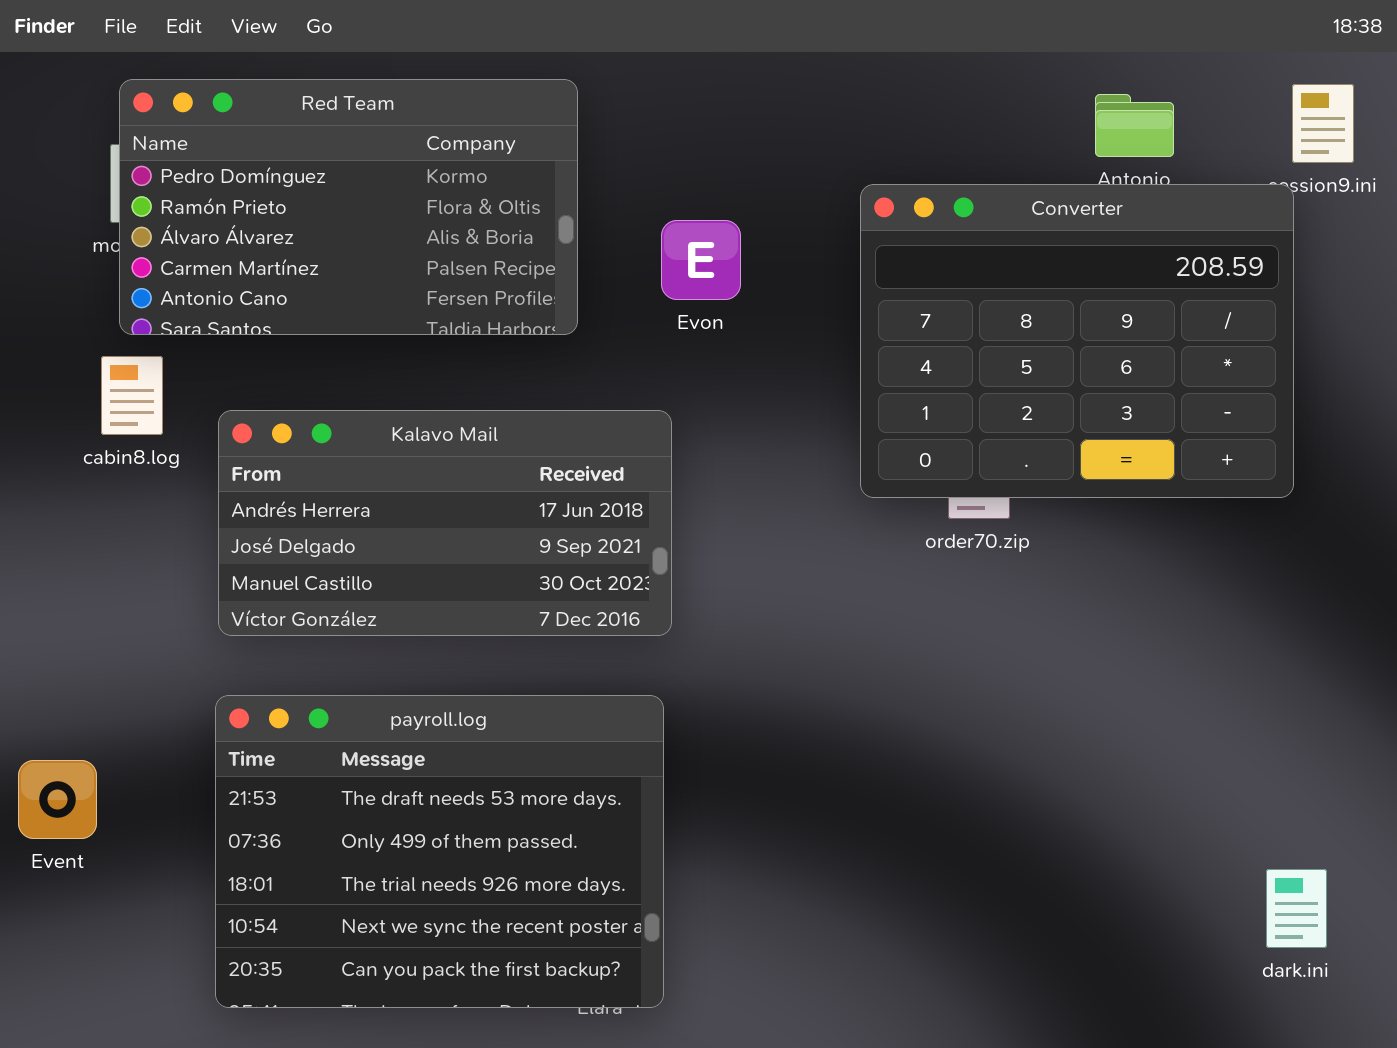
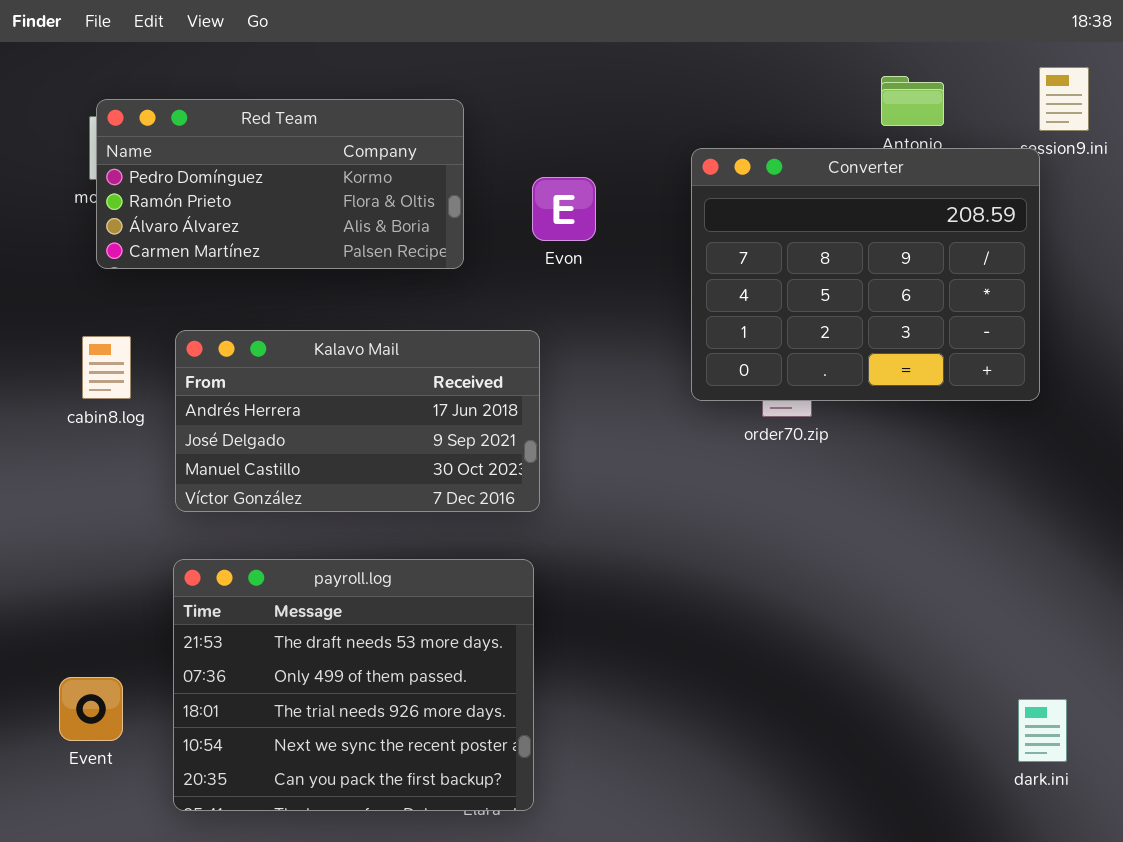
Red Team: [119,79,578,335] -> [96,99,464,269], resized
cabin8.log: [101,356,163,435] -> [82,336,131,399], moved
Event: [18,760,97,839] -> [59,677,123,741], moved

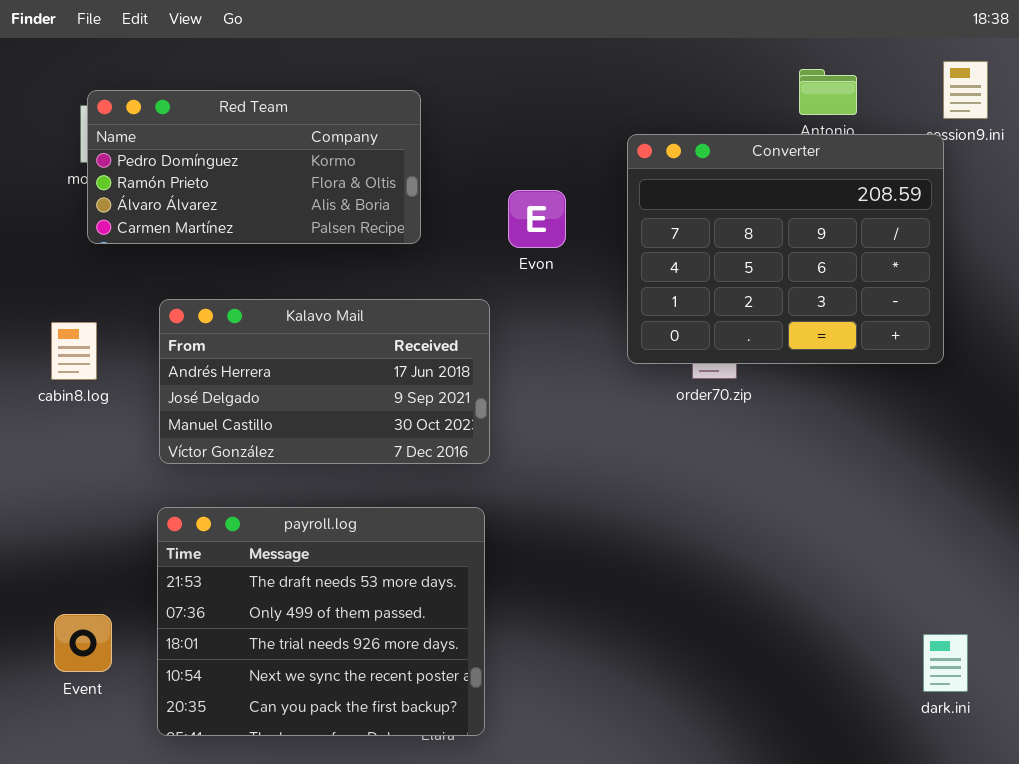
Evon: [532,177,596,241] -> [508,190,566,248], moved
cabin8.log: [82,336,131,399] -> [51,322,97,380], moved

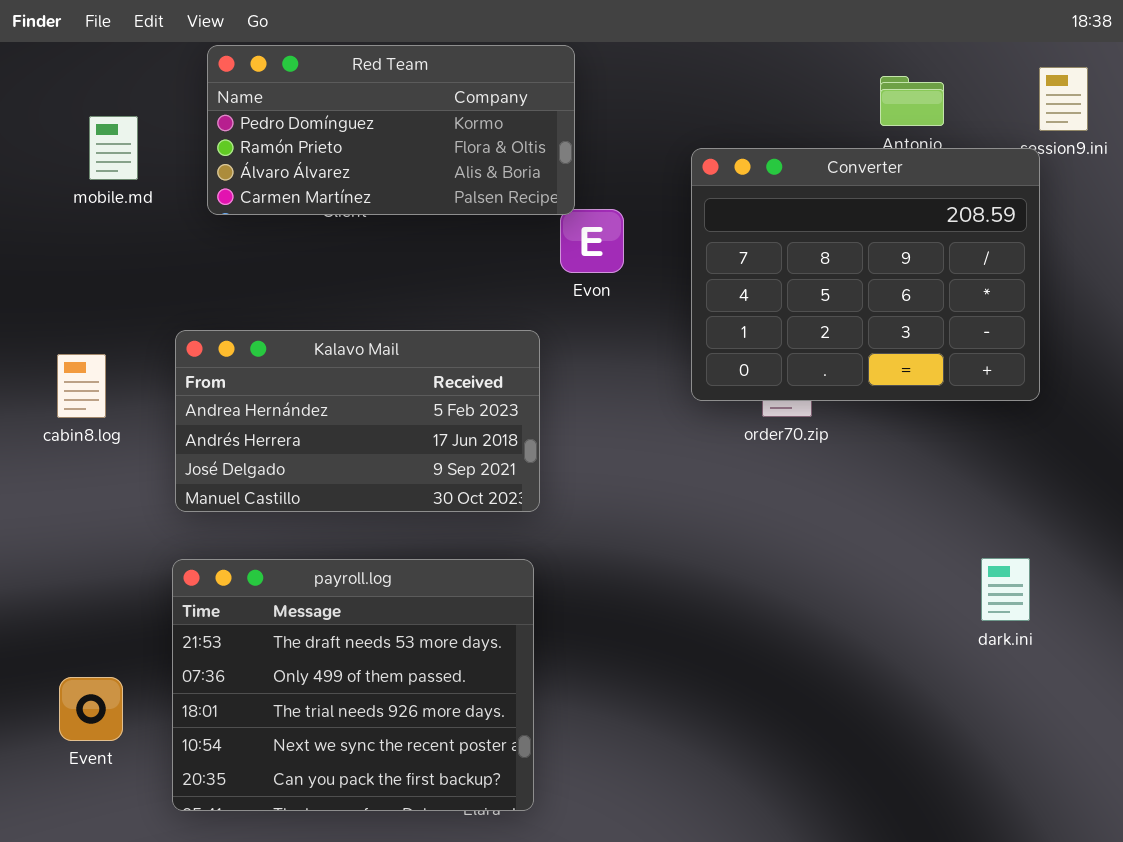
Red Team: [87,90,421,244] -> [207,45,575,215], moved
Kalavo Mail: [159,299,490,464] -> [175,330,540,512], scrolled up 1 row
dark.ini: [923,634,968,692] -> [981,558,1030,621], moved

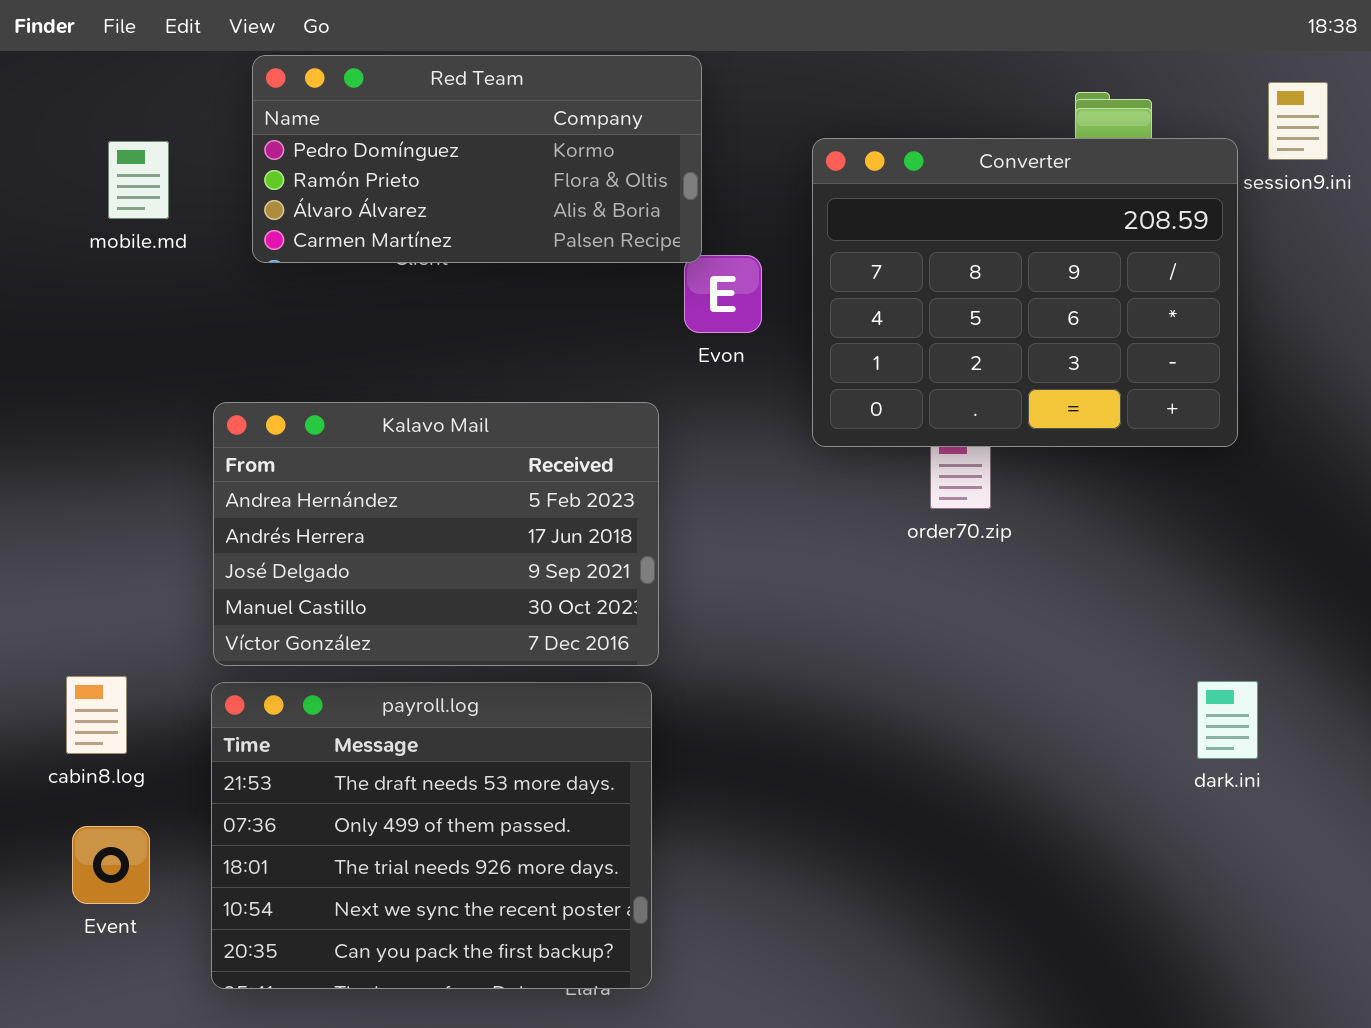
Converter: [691,148,1040,401] -> [812,138,1238,447], moved
Kalavo Mail: [175,330,540,512] -> [213,402,659,666], resized
cabin8.log: [57,354,106,418] -> [66,676,127,754], moved

